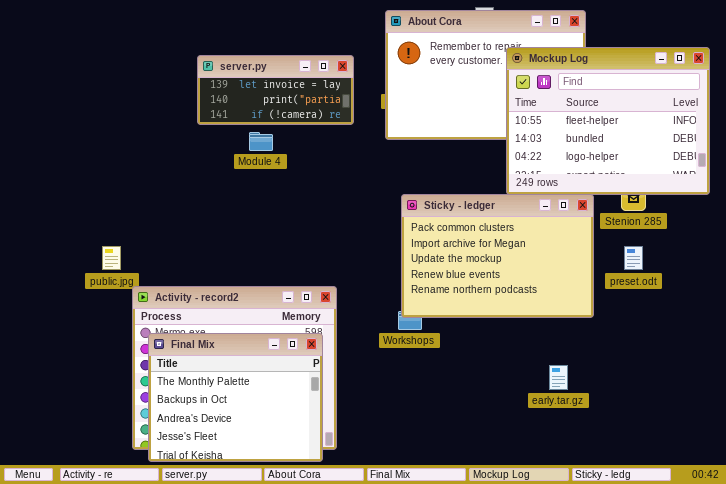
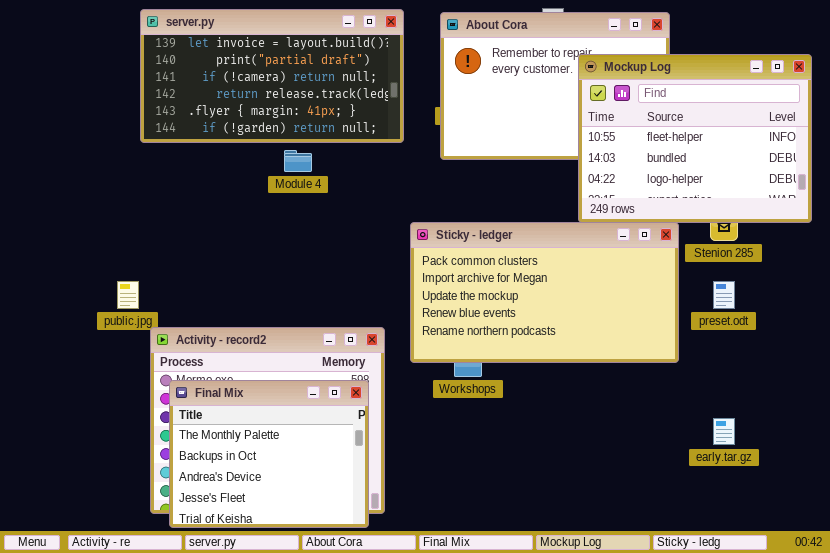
server.py: [197,55,354,125] -> [140,9,404,143], resized
Sticky - ledger: [401,194,594,318] -> [410,222,679,363], resized
early.tar.gz: [549,365,568,390] -> [713,418,735,445], moved

